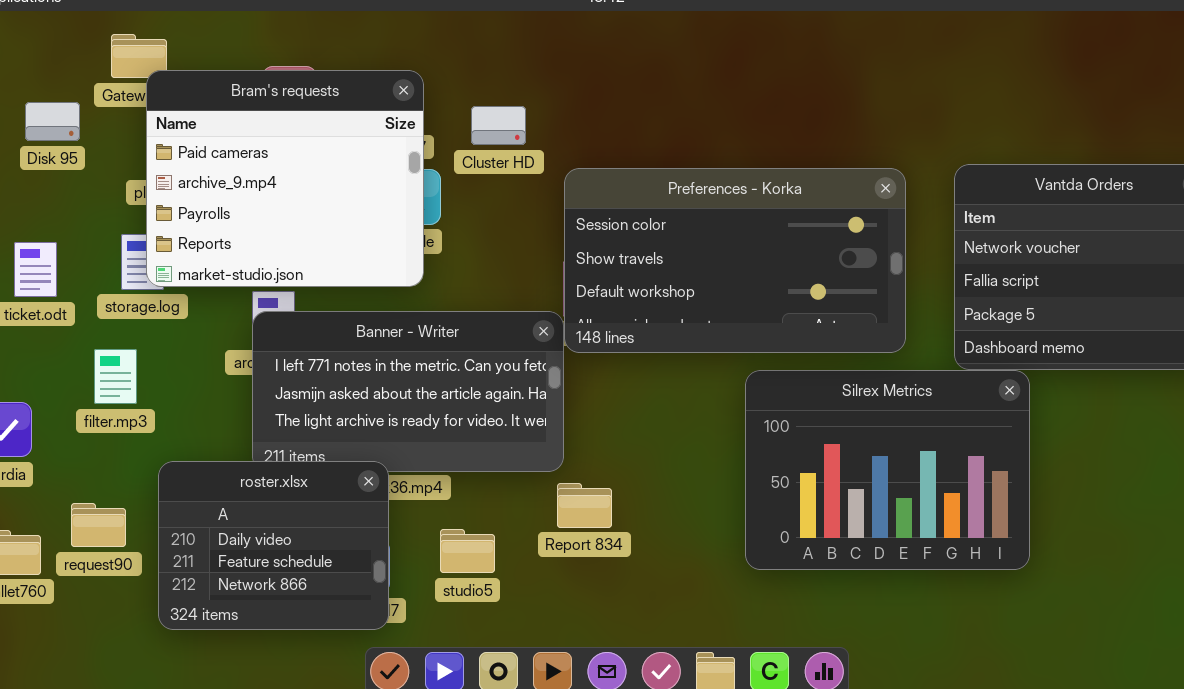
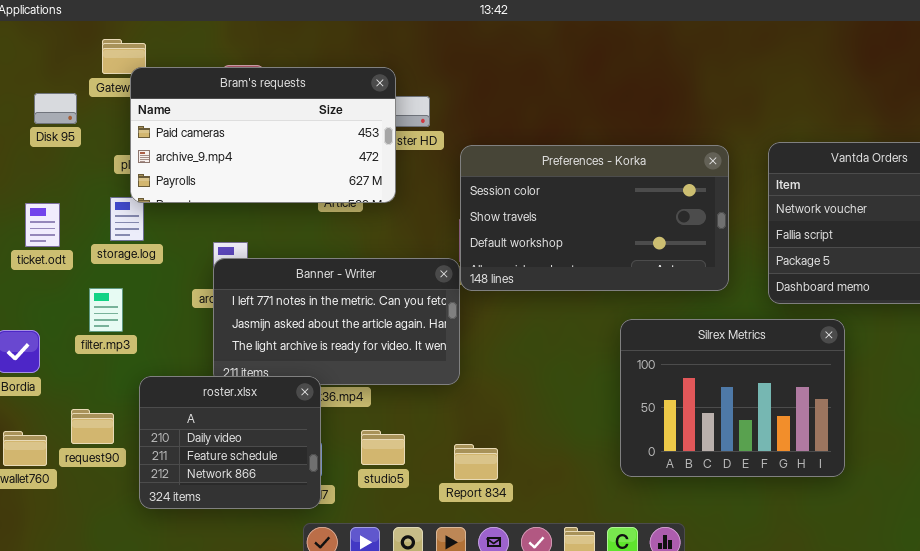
Bram's requests: [146,70,424,287] -> [130,67,396,203], resized
Silrex Metrics: [745,370,1030,570] -> [620,319,845,477], moved
Report 834: [557,483,612,528] -> [454,444,498,480], moved

